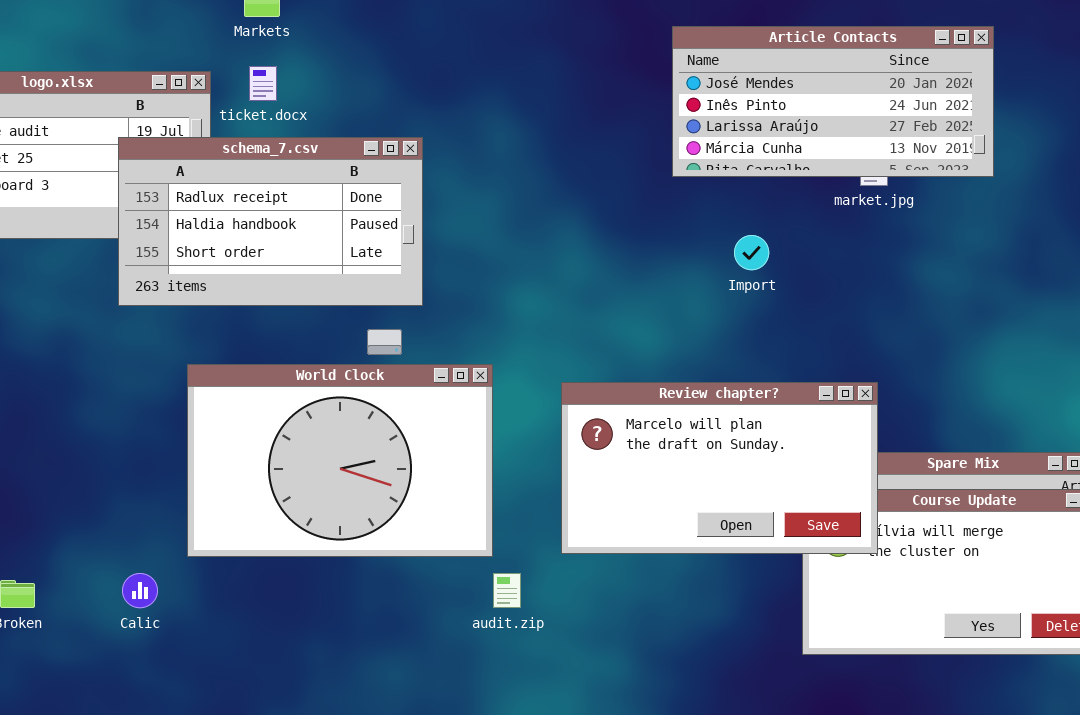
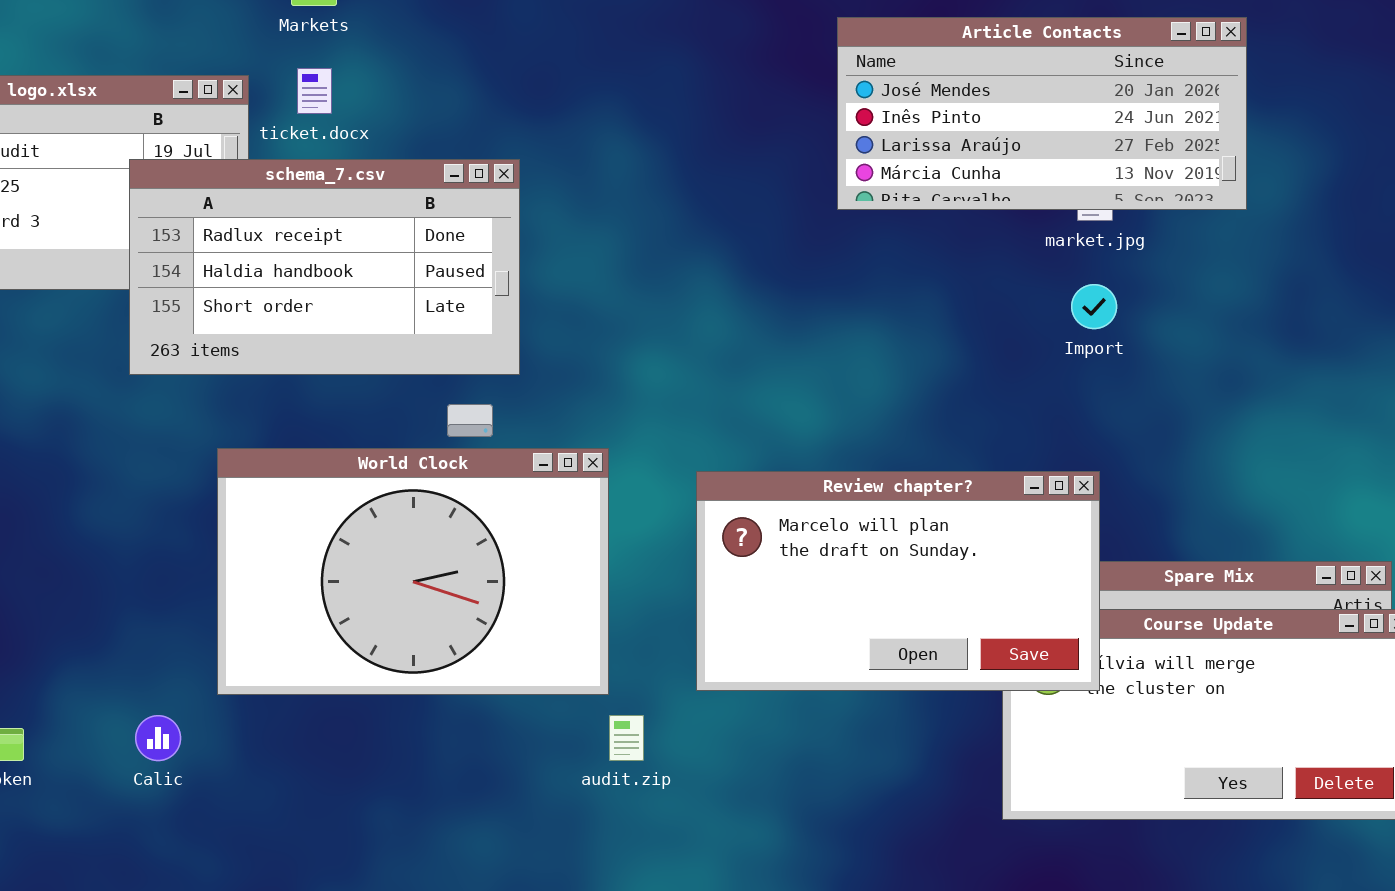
Import: [734,235,769,270] -> [1071,284,1117,329], moved

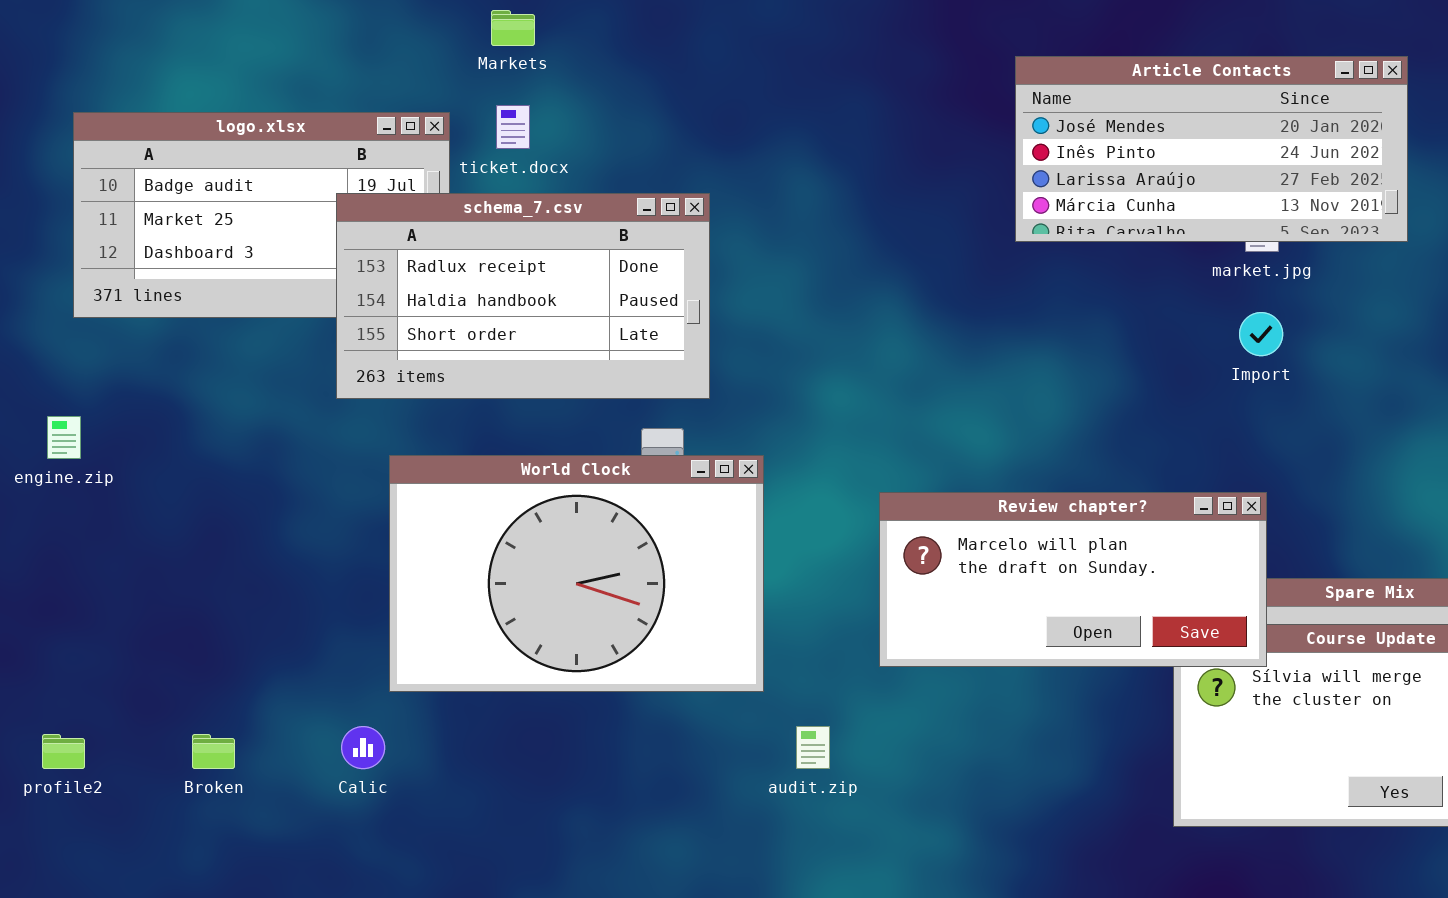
World Clock: [217,448,609,695] -> [389,455,764,692], moved
Review chapter?: [696,471,1100,691] -> [879,492,1267,667], resized

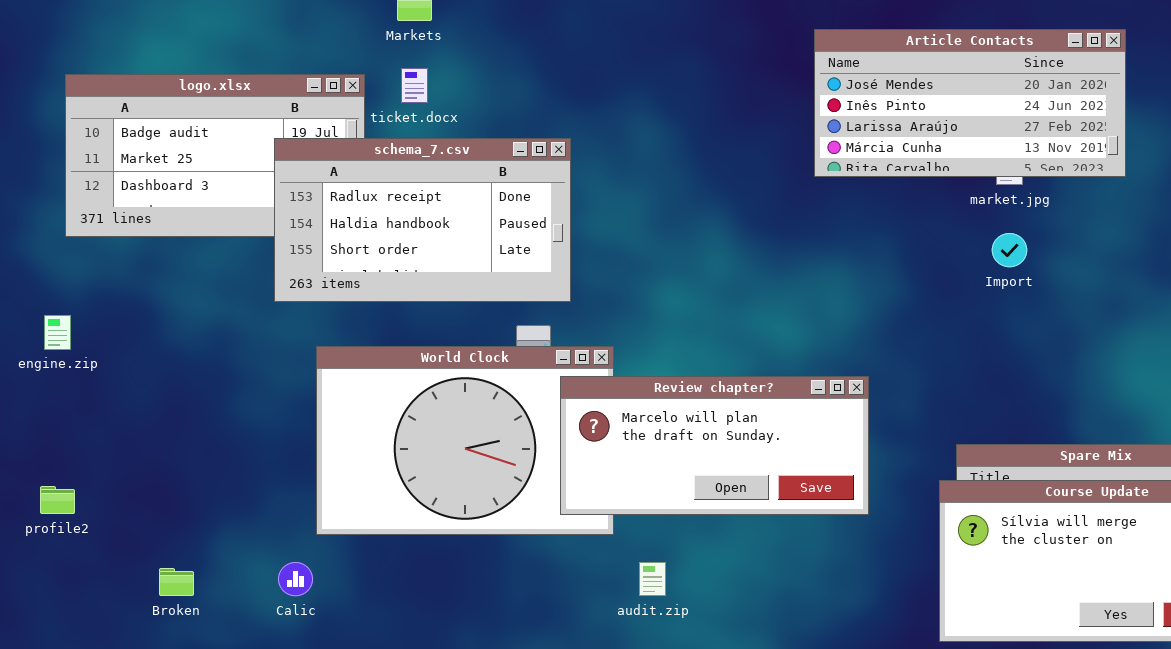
Review chapter?: [879,492,1267,667] -> [560,376,869,515], moved
profile2: [42,734,85,769] -> [40,486,75,514], moved

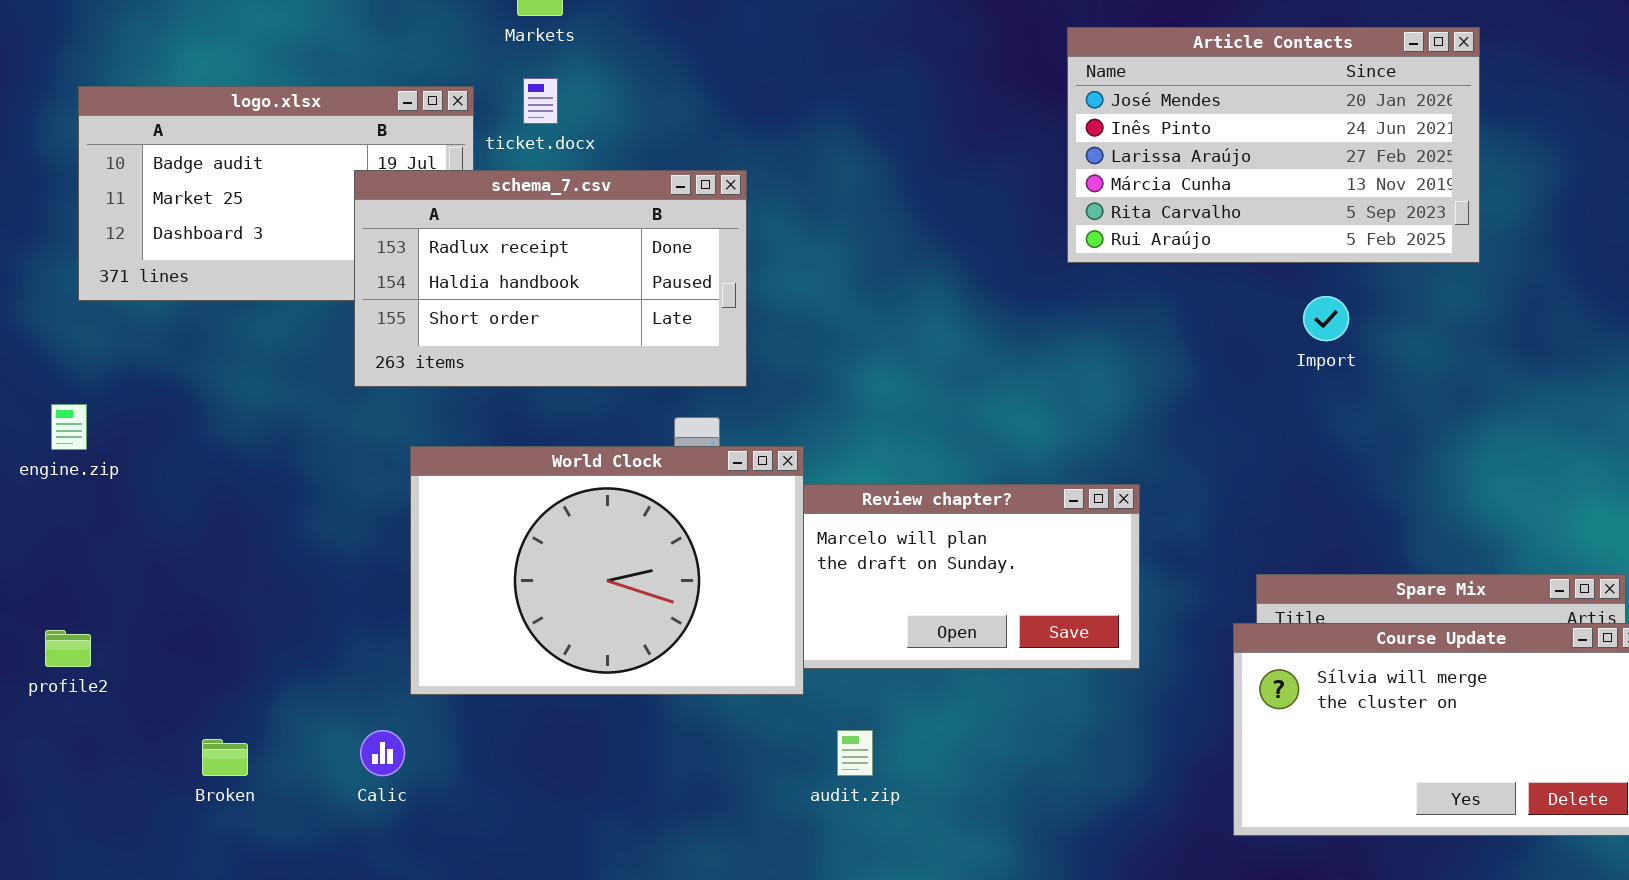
Article Contacts: [814,29,1126,177] -> [1067,27,1480,263], resized
World Clock: [316,346,614,535] -> [410,446,804,695], raised

